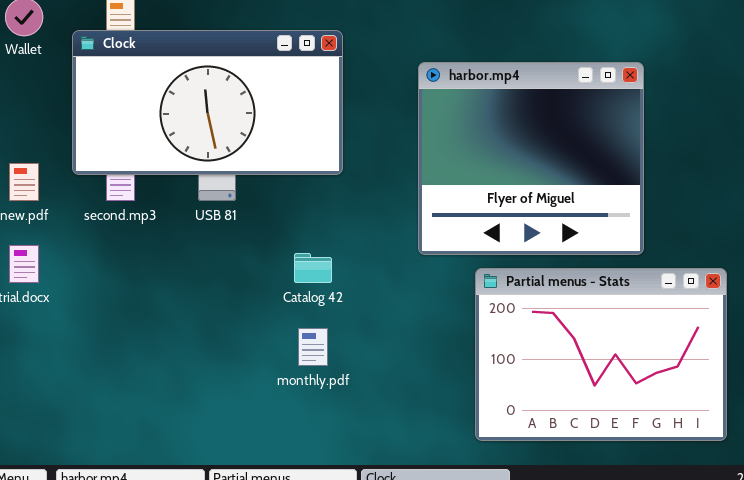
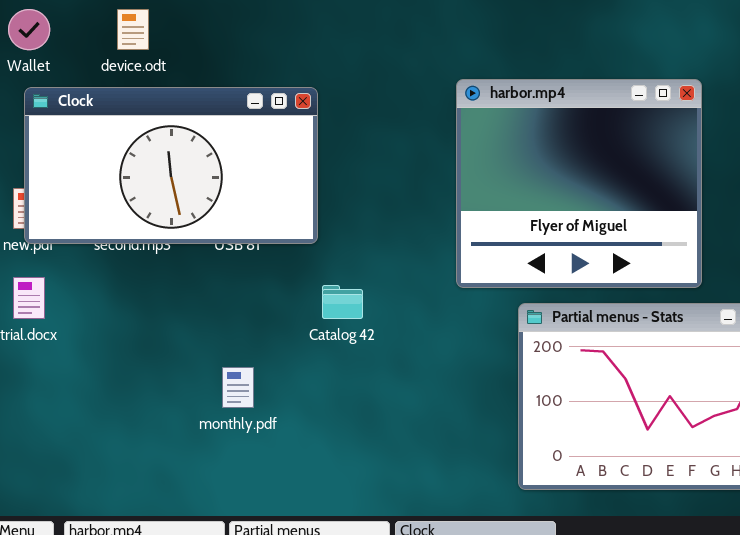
Clock: [72,30,343,175] -> [24,87,318,244], moved
monthly.pdf: [298,328,328,366] -> [222,367,254,408], moved

